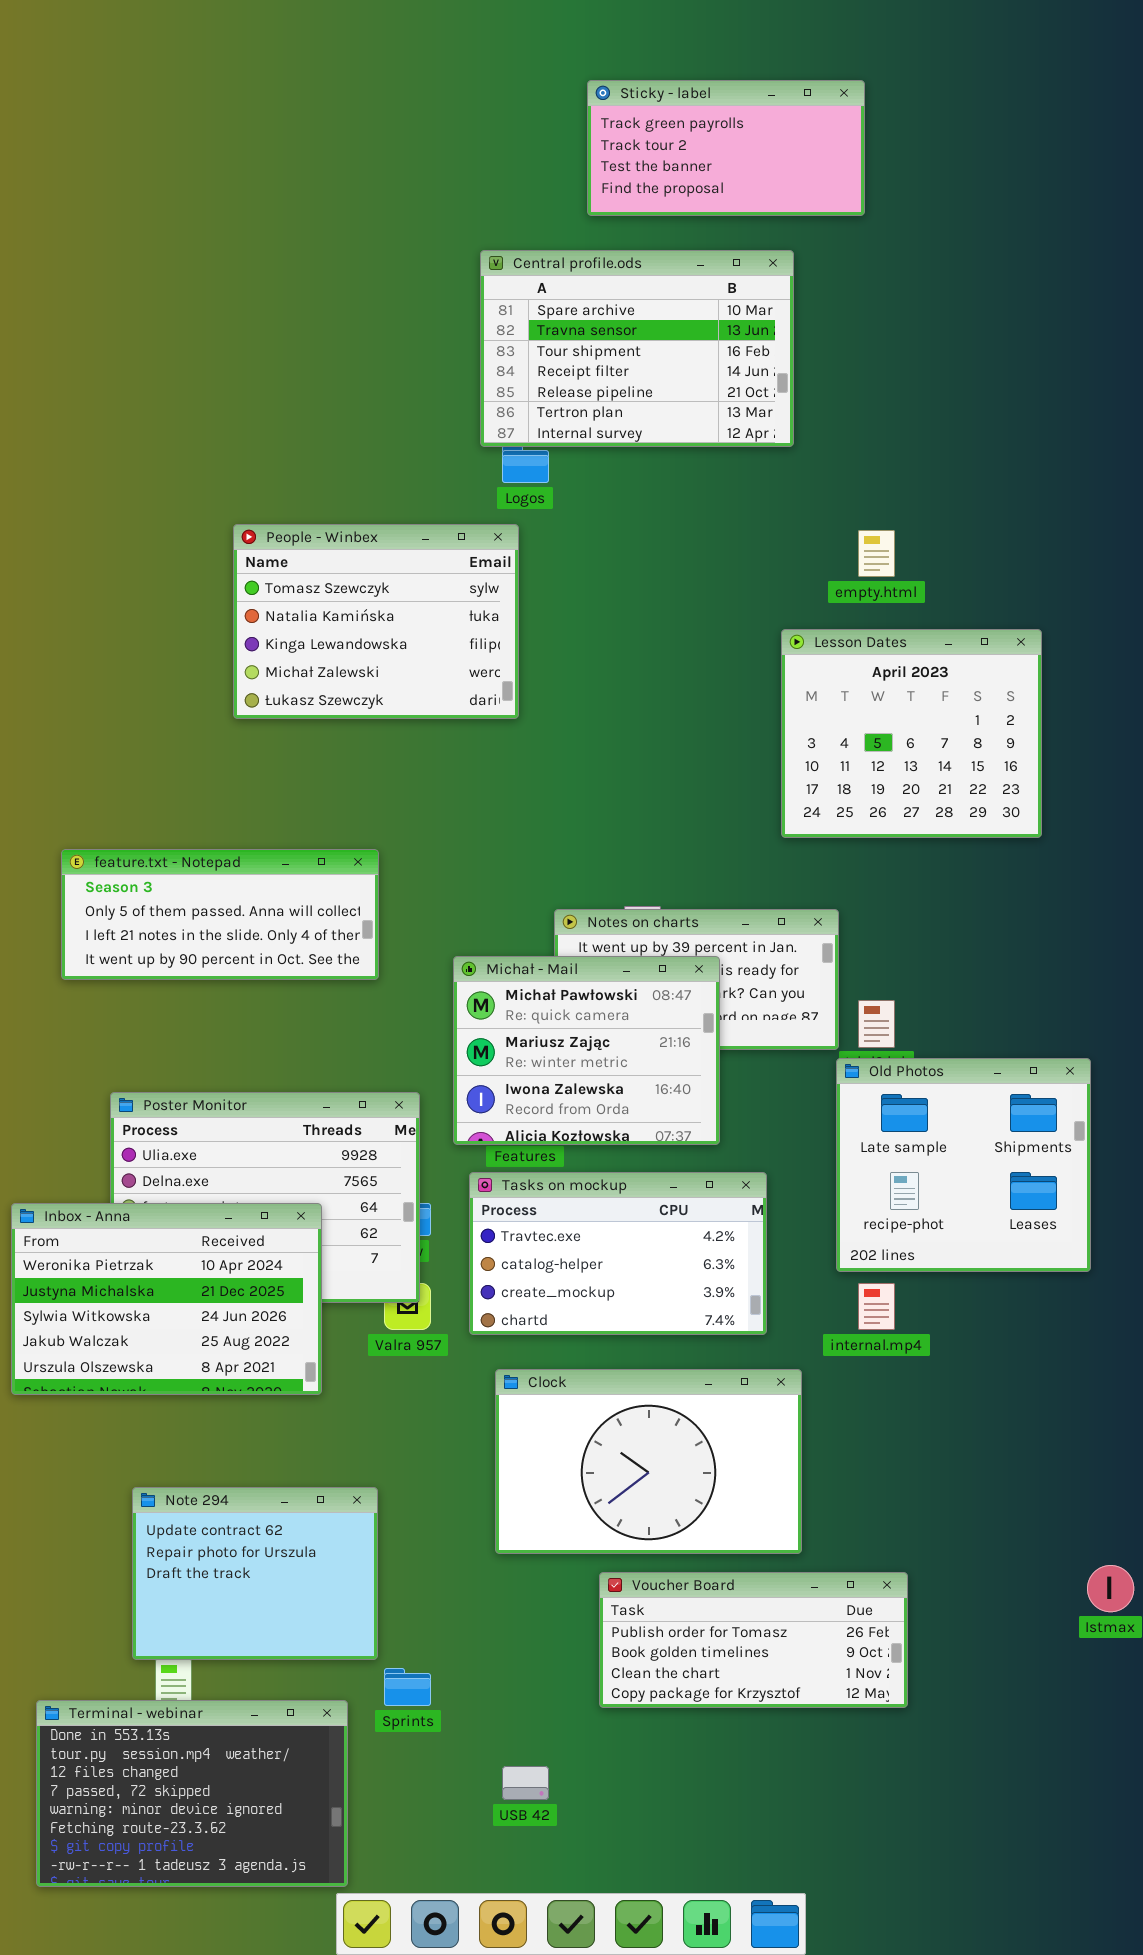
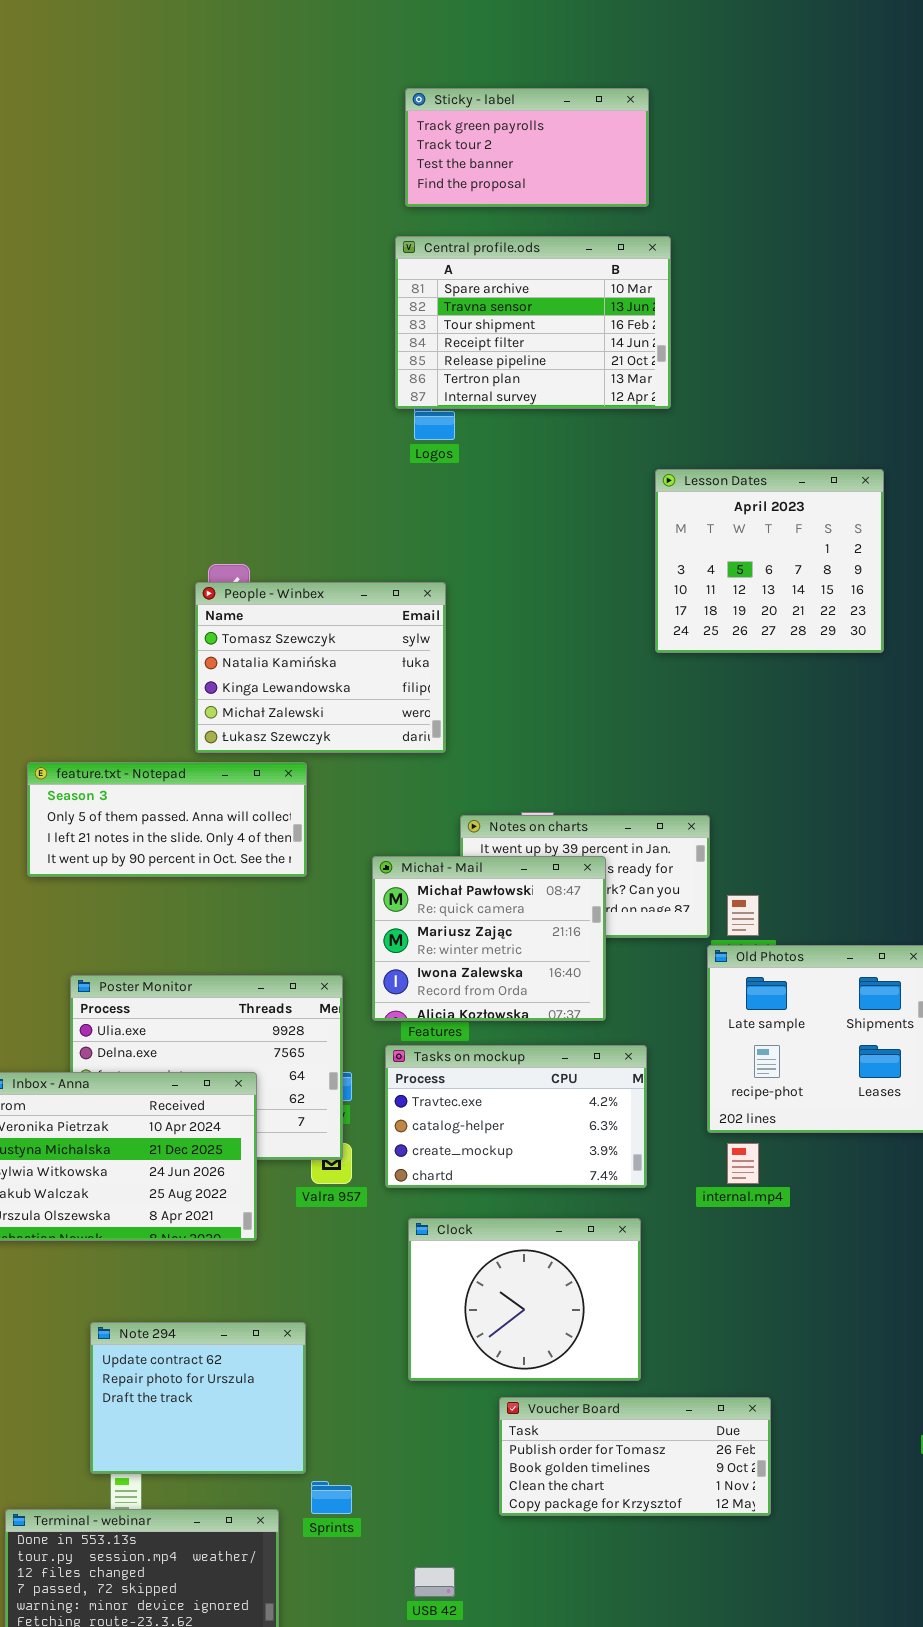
Sticky - label: [587,80,865,216] -> [405,88,649,207], moved
People - Winbex: [233,524,519,719] -> [195,582,446,753], moved
Lesson Dates: [781,629,1042,838] -> [655,469,884,653], moved
Clock: [495,1369,802,1554] -> [408,1218,641,1381], resized

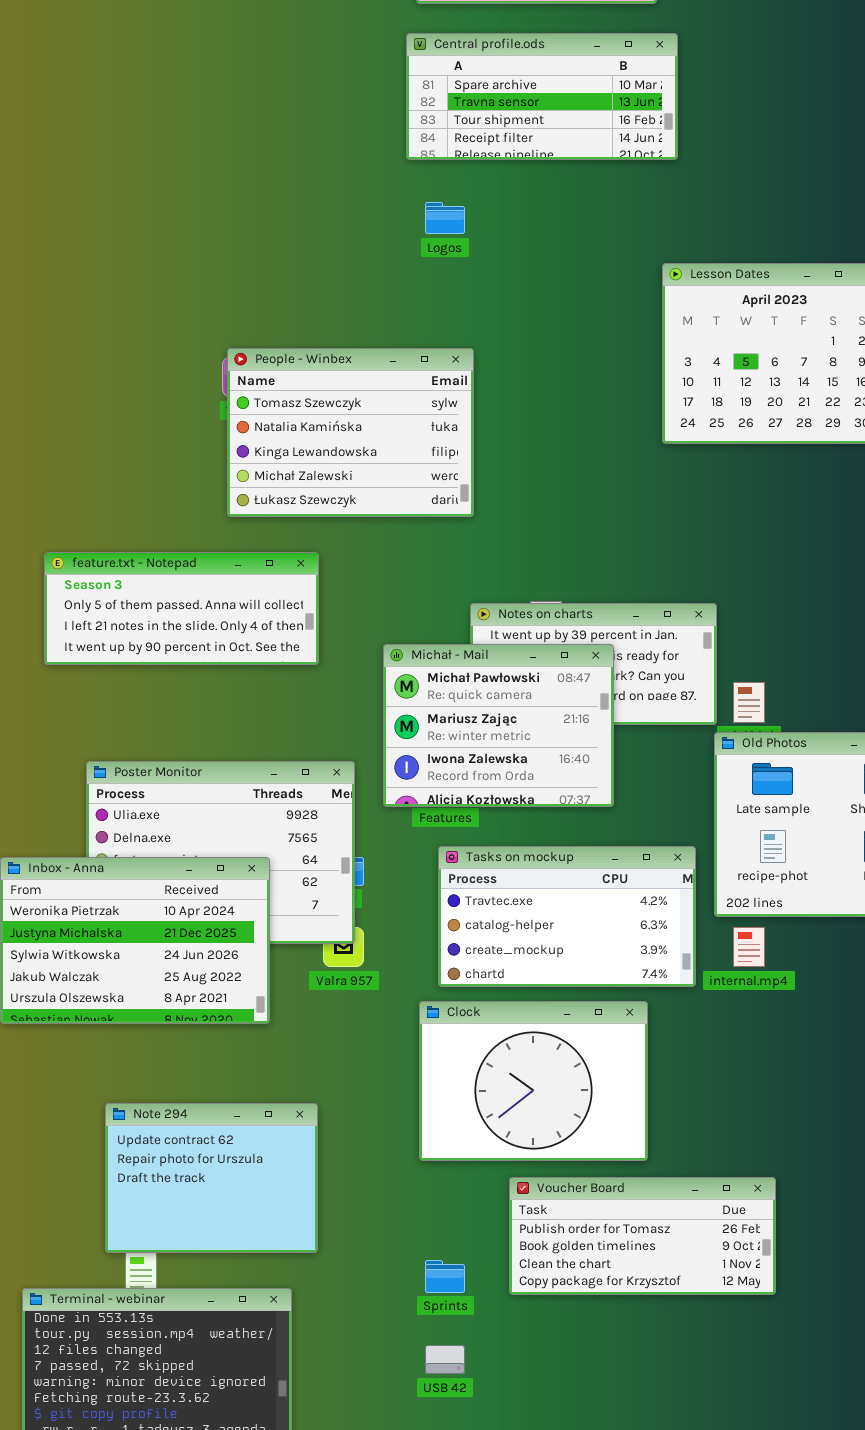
Central profile.ods: [395,236,671,409] -> [406,33,678,160], resized
People - Winbex: [195,582,446,753] -> [227,348,474,517], moved
Tasks on mockup: [385,1045,647,1188] -> [438,846,696,987], moved
Sprints: [311,1481,352,1514] -> [425,1260,465,1293], moved

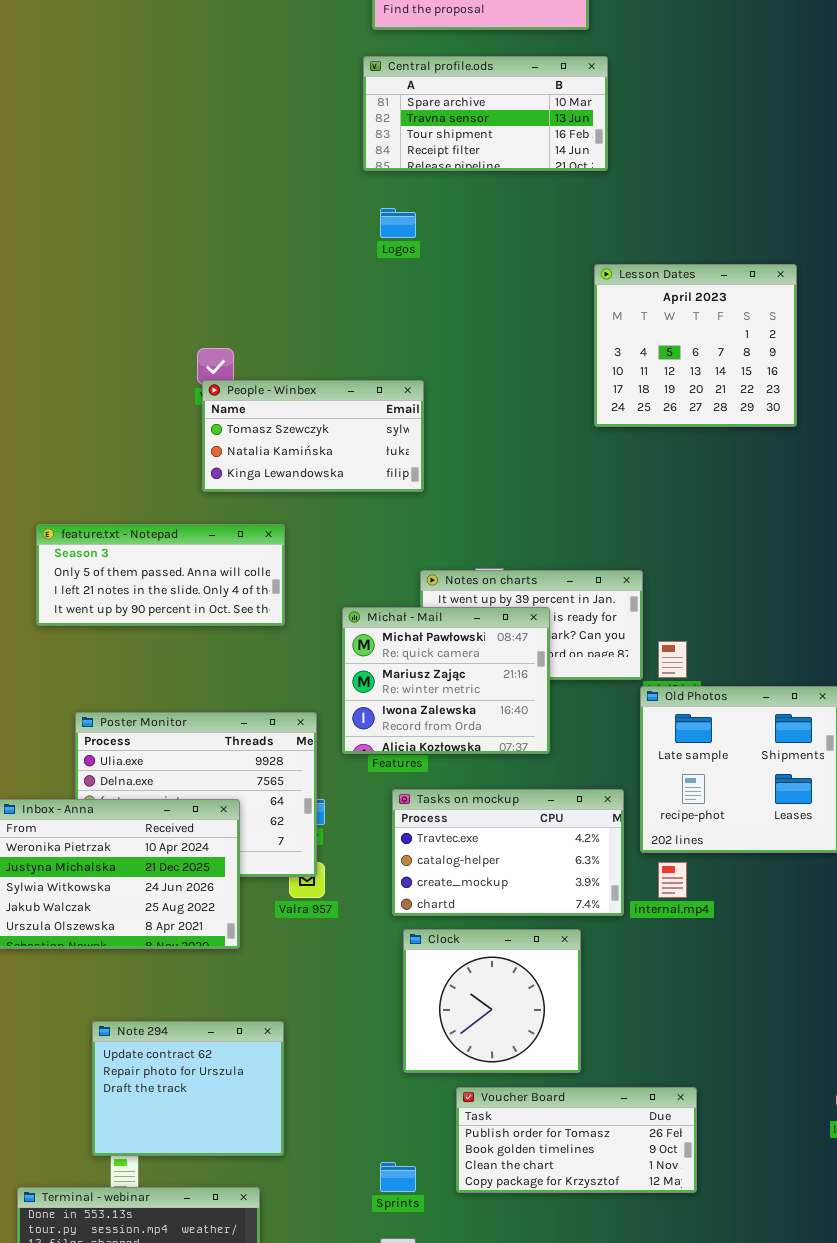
People - Winbex: [227,348,474,517] -> [202,380,424,492], resized
Clock: [419,1001,648,1161] -> [403,929,581,1073], resized

